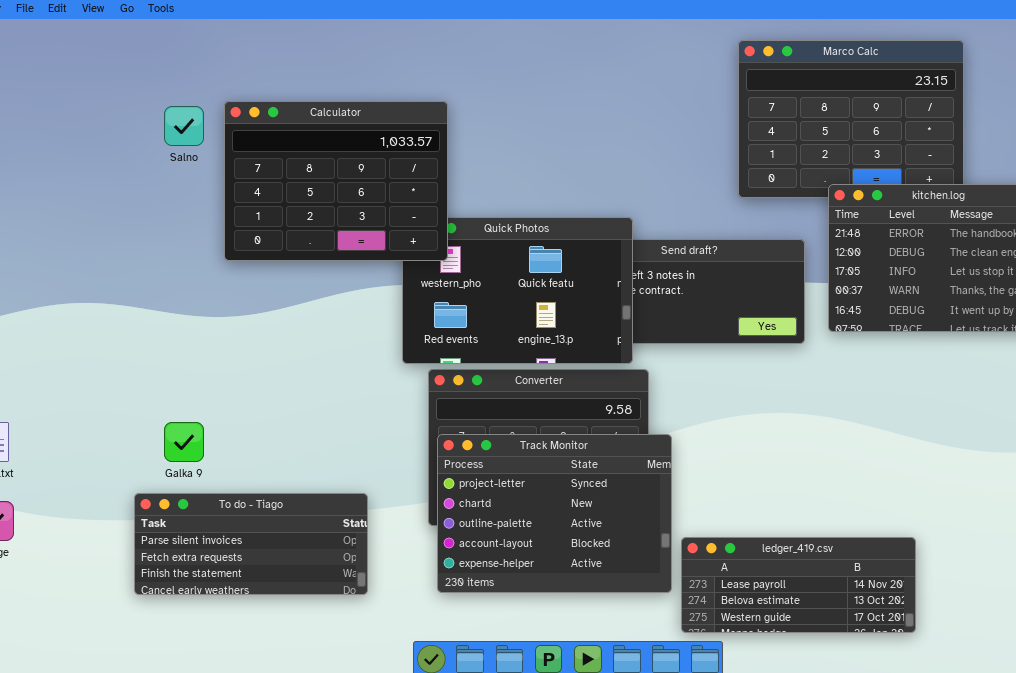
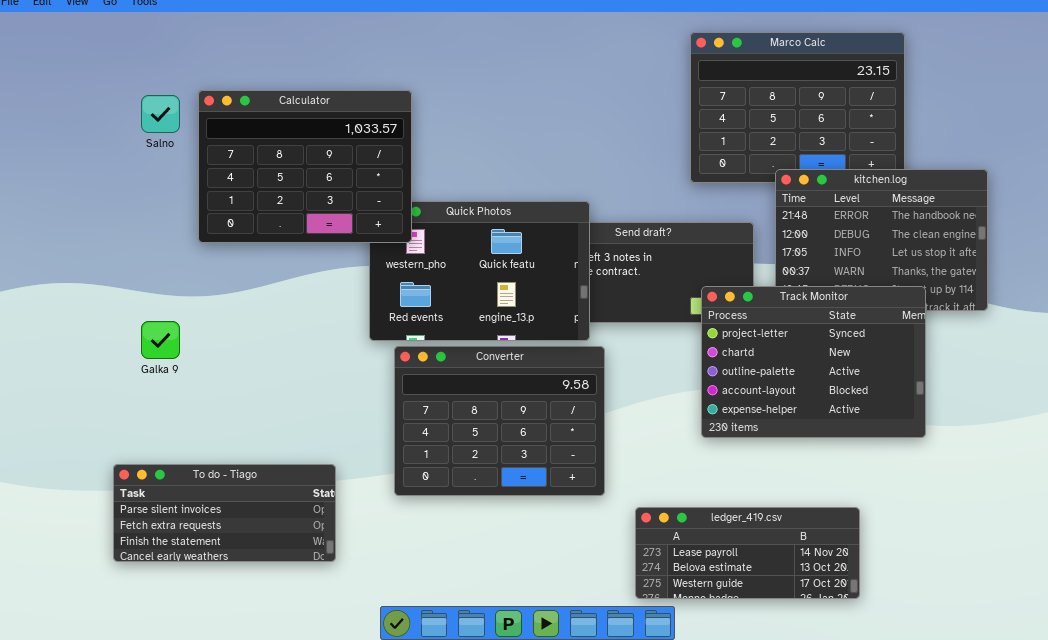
Galka 9: [164,422,204,462] -> [141,321,180,359], moved
Track Monitor: [437,434,672,593] -> [701,286,926,438], moved

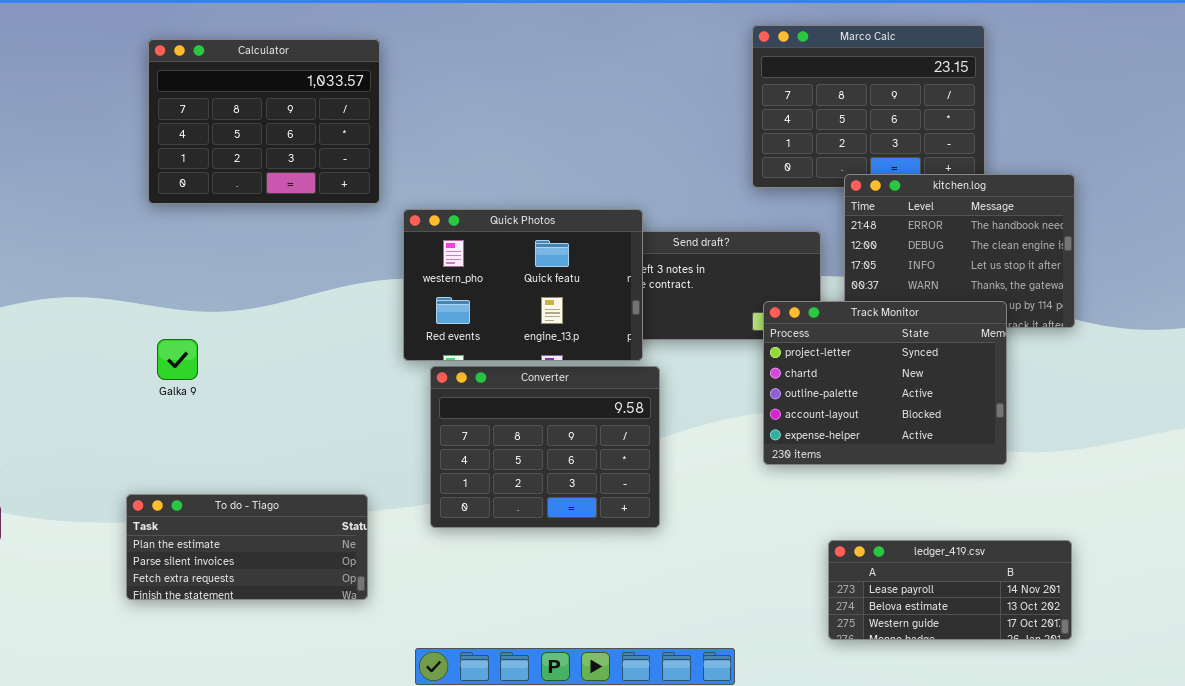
Calculator: [198,90,412,243] -> [148,39,380,204], moved
To do - Tiago: [113,464,336,562] -> [126,494,368,600], scrolled up 1 row
ledger_419.csv: [635,507,860,599] -> [828,540,1072,640], moved

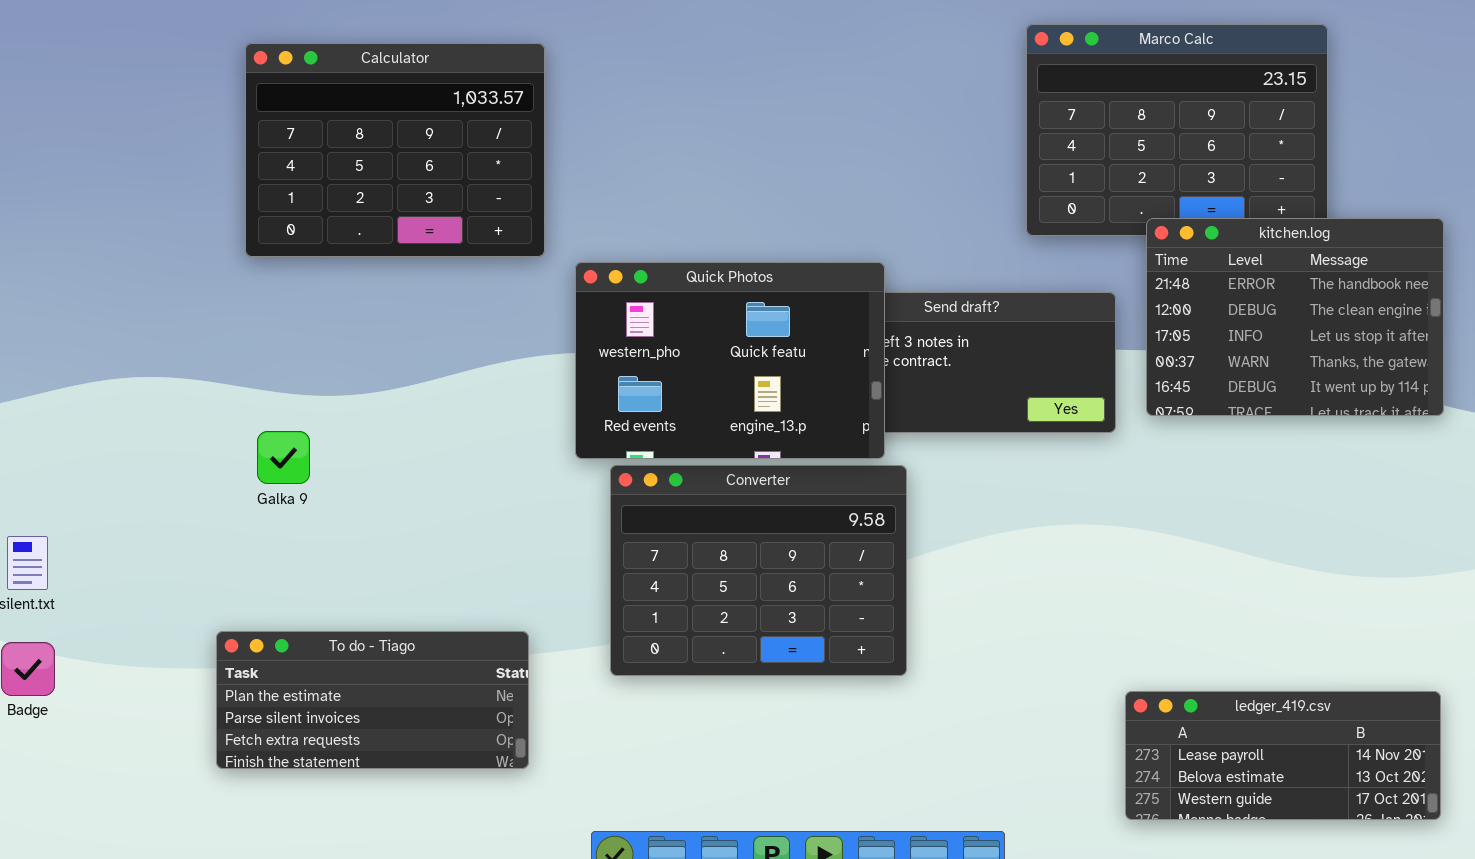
Track Monitor: [763,301,1007,465] -> none, closed

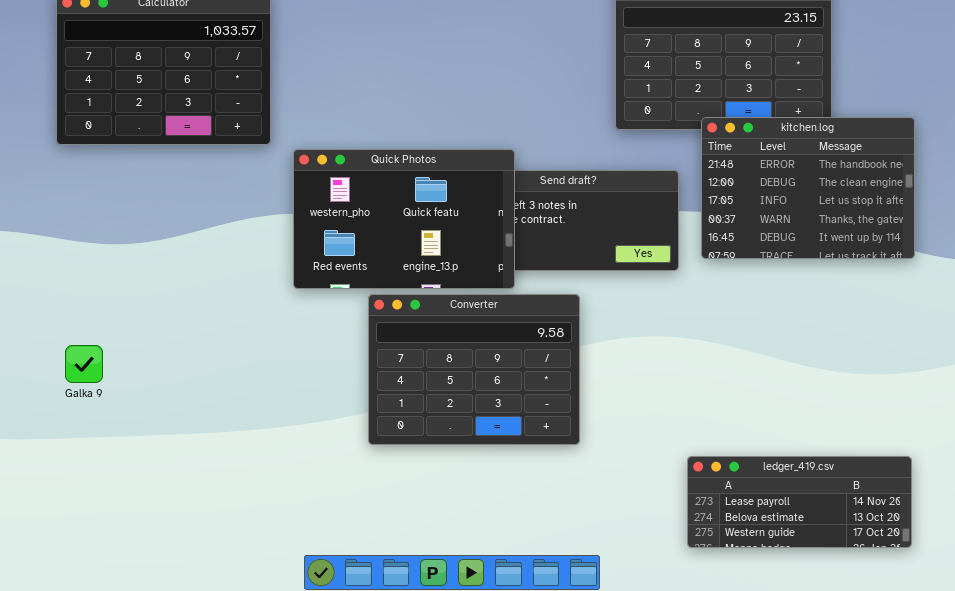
Galka 9: [257,431,310,484] -> [65,345,103,383], moved
Converter: [610,465,907,676] -> [368,294,580,445], moved
To do - Tiago: [216,631,529,769] -> none, closed

